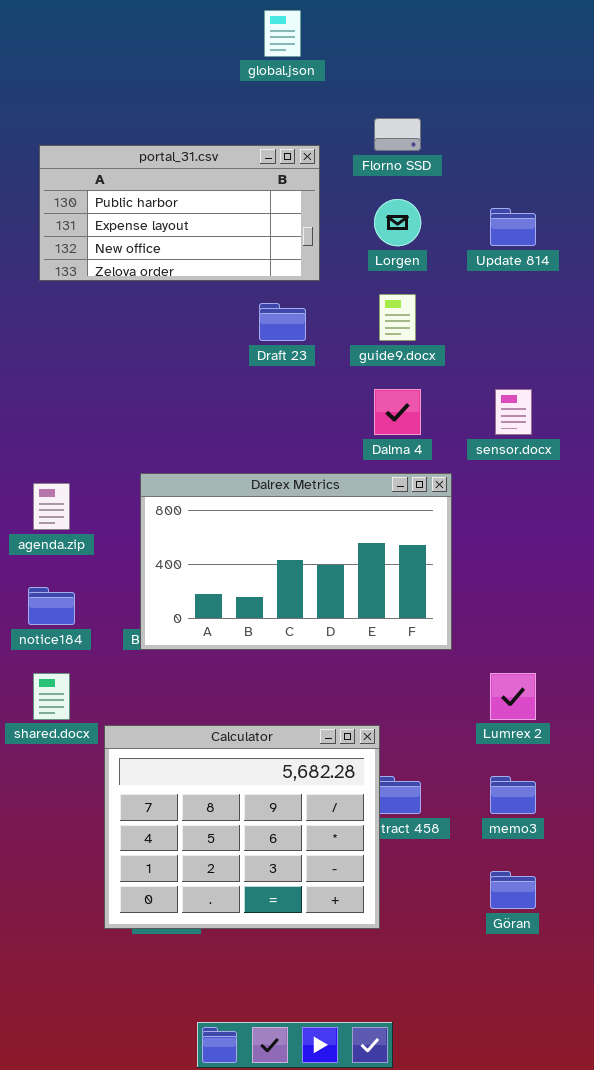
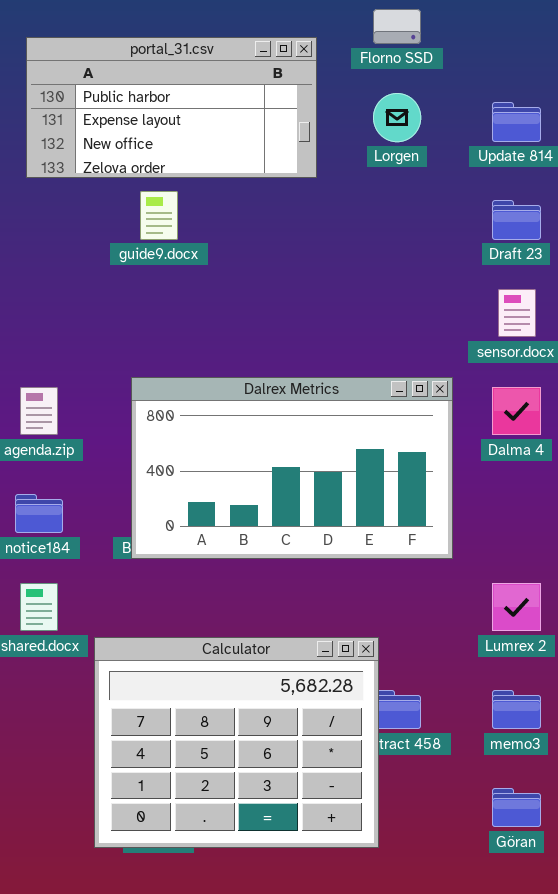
guide9.docx: [379,294,416,341] -> [140,191,178,240], moved
Draft 23: [259,303,306,341] -> [492,200,541,240], moved
Dalma 4: [374,389,421,435] -> [492,387,541,435], moved

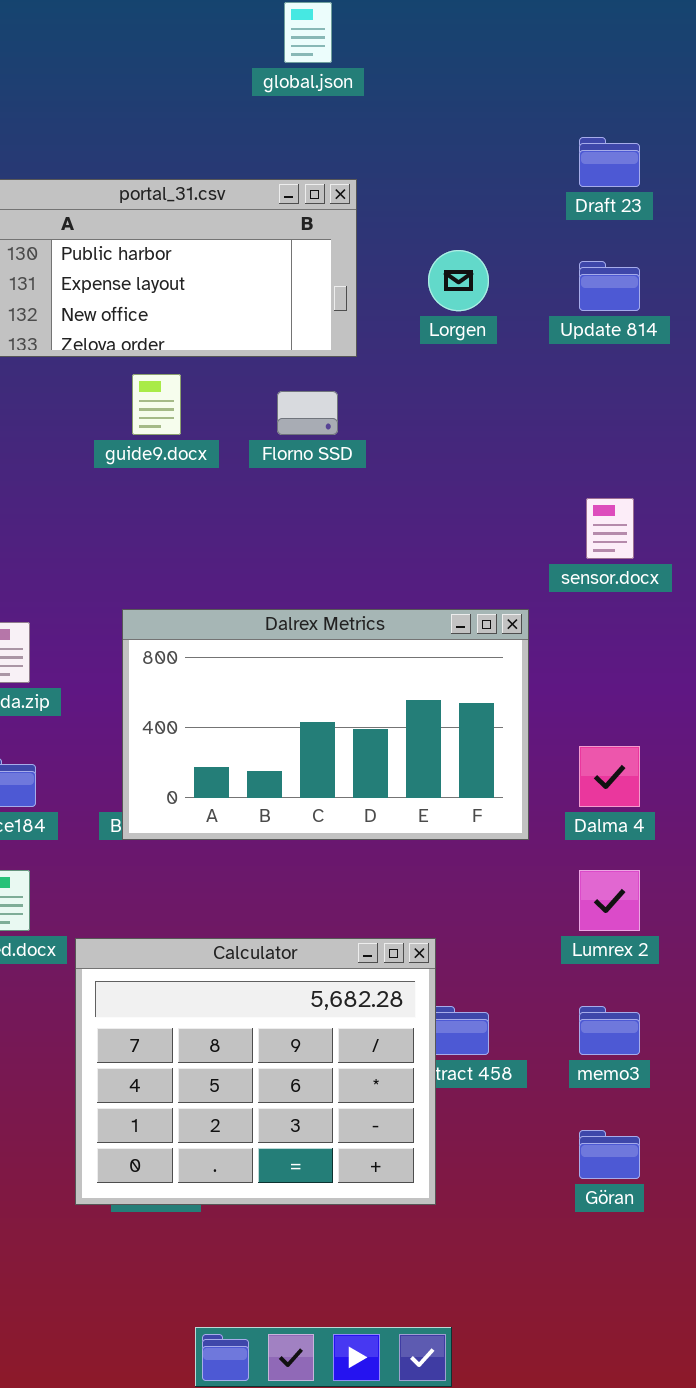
Florno SSD: [373,9,421,44] -> [277,391,338,435], moved
Draft 23: [492,200,541,240] -> [579,137,640,187], moved
Dalma 4: [492,387,541,435] -> [579,746,640,807], moved

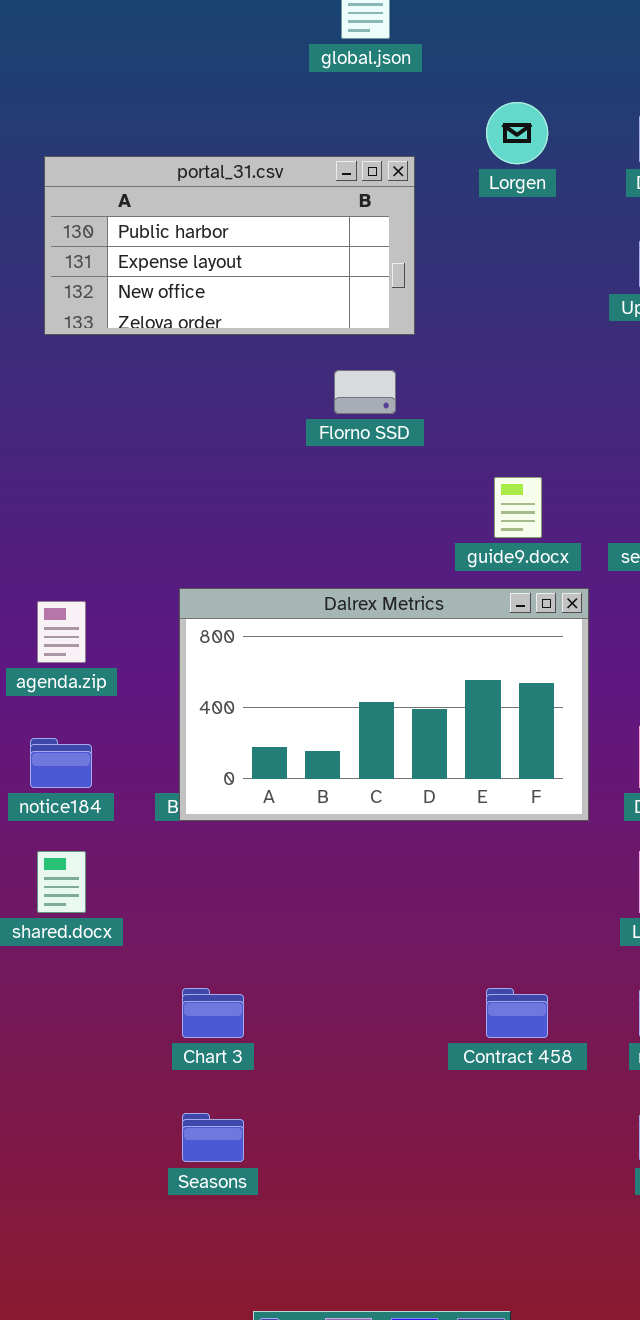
Lorgen: [428,250,489,311] -> [486,102,548,164], moved
guide9.docx: [132,374,181,435] -> [494,477,542,538], moved
Calculator: [75,938,436,1205] -> none, closed

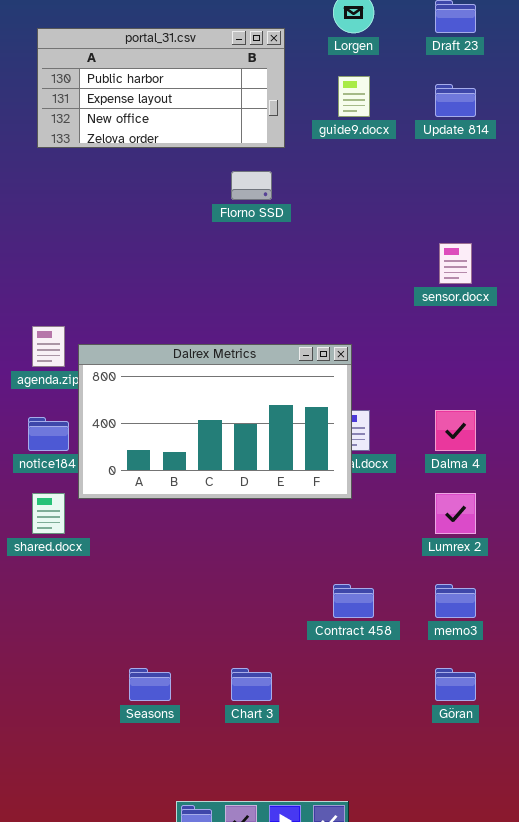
guide9.docx: [494,477,542,538] -> [338,76,370,117], moved
Dalrex Metrics: [179,588,589,821] -> [78,344,352,499], moved
Chart 3: [182,988,244,1038] -> [231,668,272,701], moved

